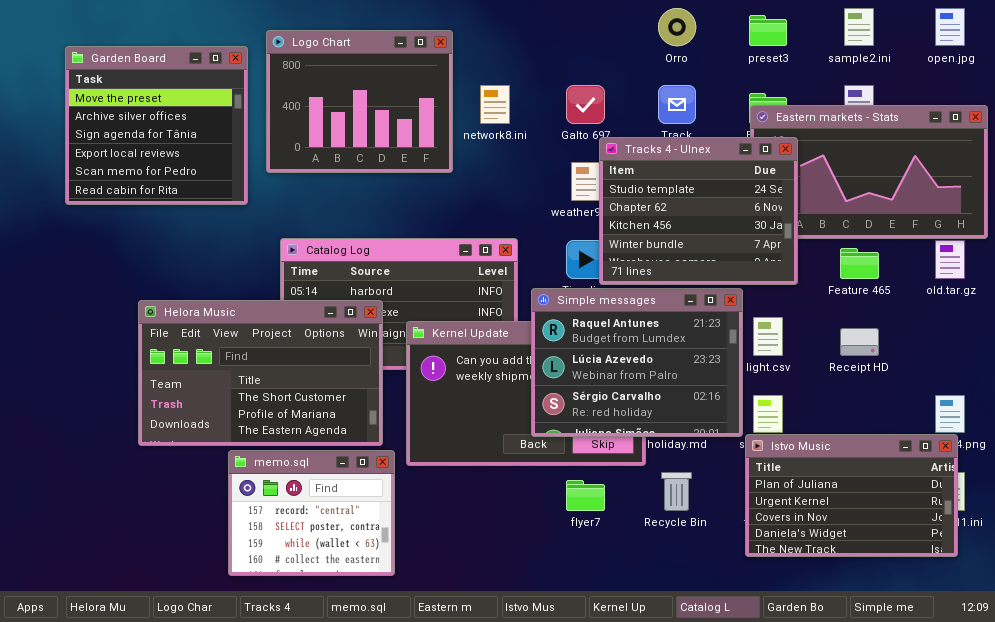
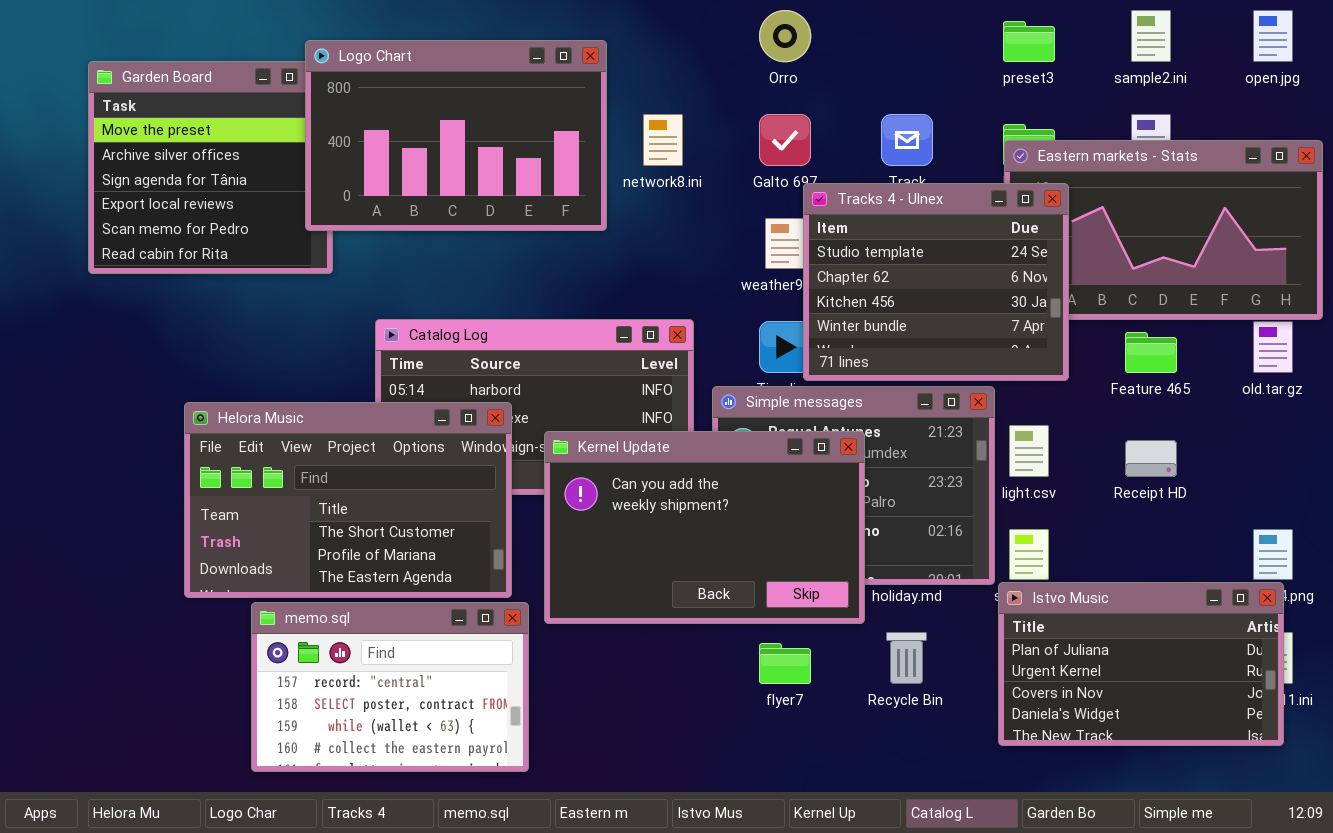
Orro: [658,8,696,46] -> [759,10,811,62], moved
Logo Chart: [266,30,453,173] -> [305,40,607,231], resized
Kernel Update: [406,321,646,466] -> [544,431,865,624], raised
memo.sql: [228,450,395,576] -> [251,602,529,772], resized

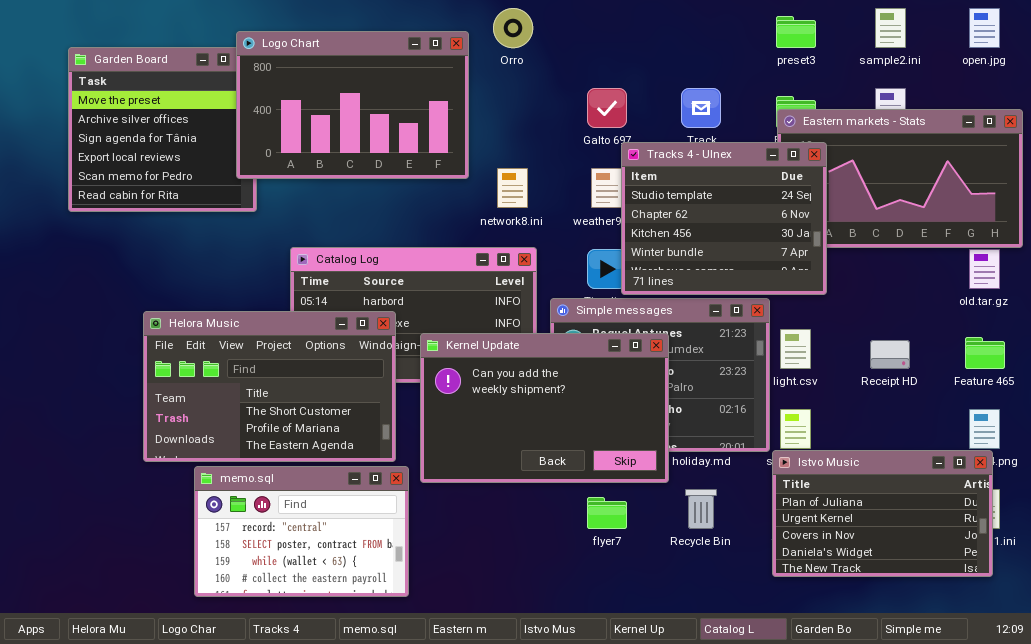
Orro: [759,10,811,62] -> [493,8,533,48], moved
network8.ini: [643,114,683,166] -> [497,168,528,208], moved
Feature 465: [1125,332,1177,373] -> [965,337,1005,369], moved

